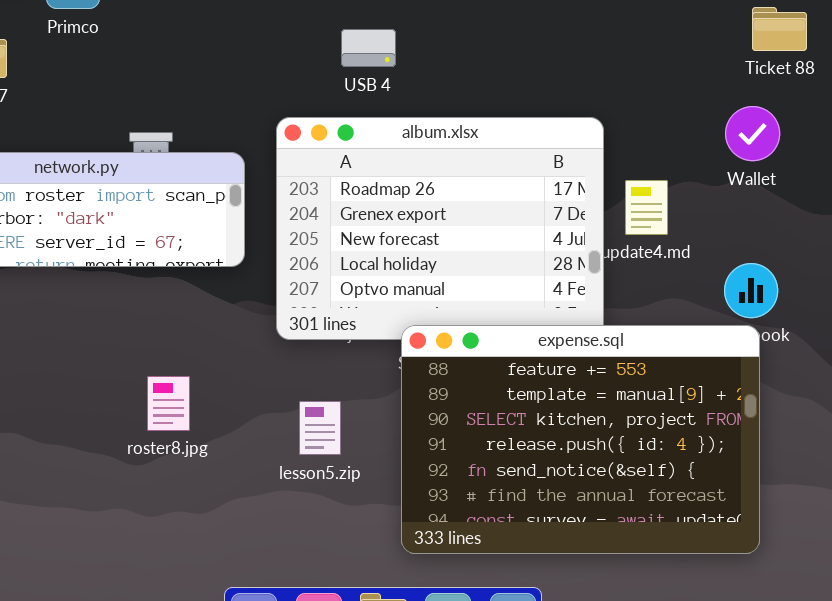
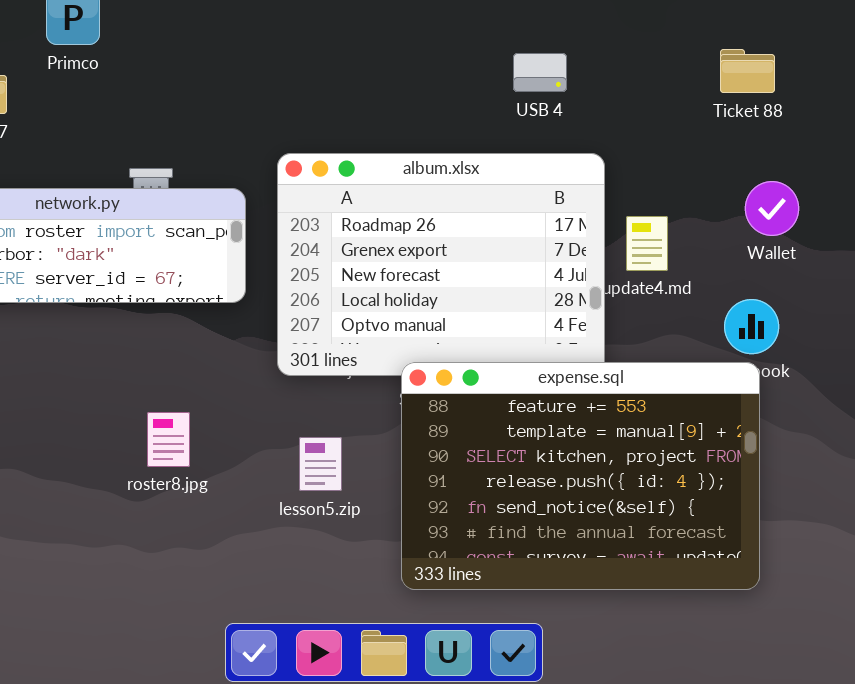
Ticket 88: [752,7,807,51] -> [720,49,775,93], moved
USB 4: [341,29,396,67] -> [513,53,567,92], moved
Wallet: [725,106,780,161] -> [745,181,799,236], moved

